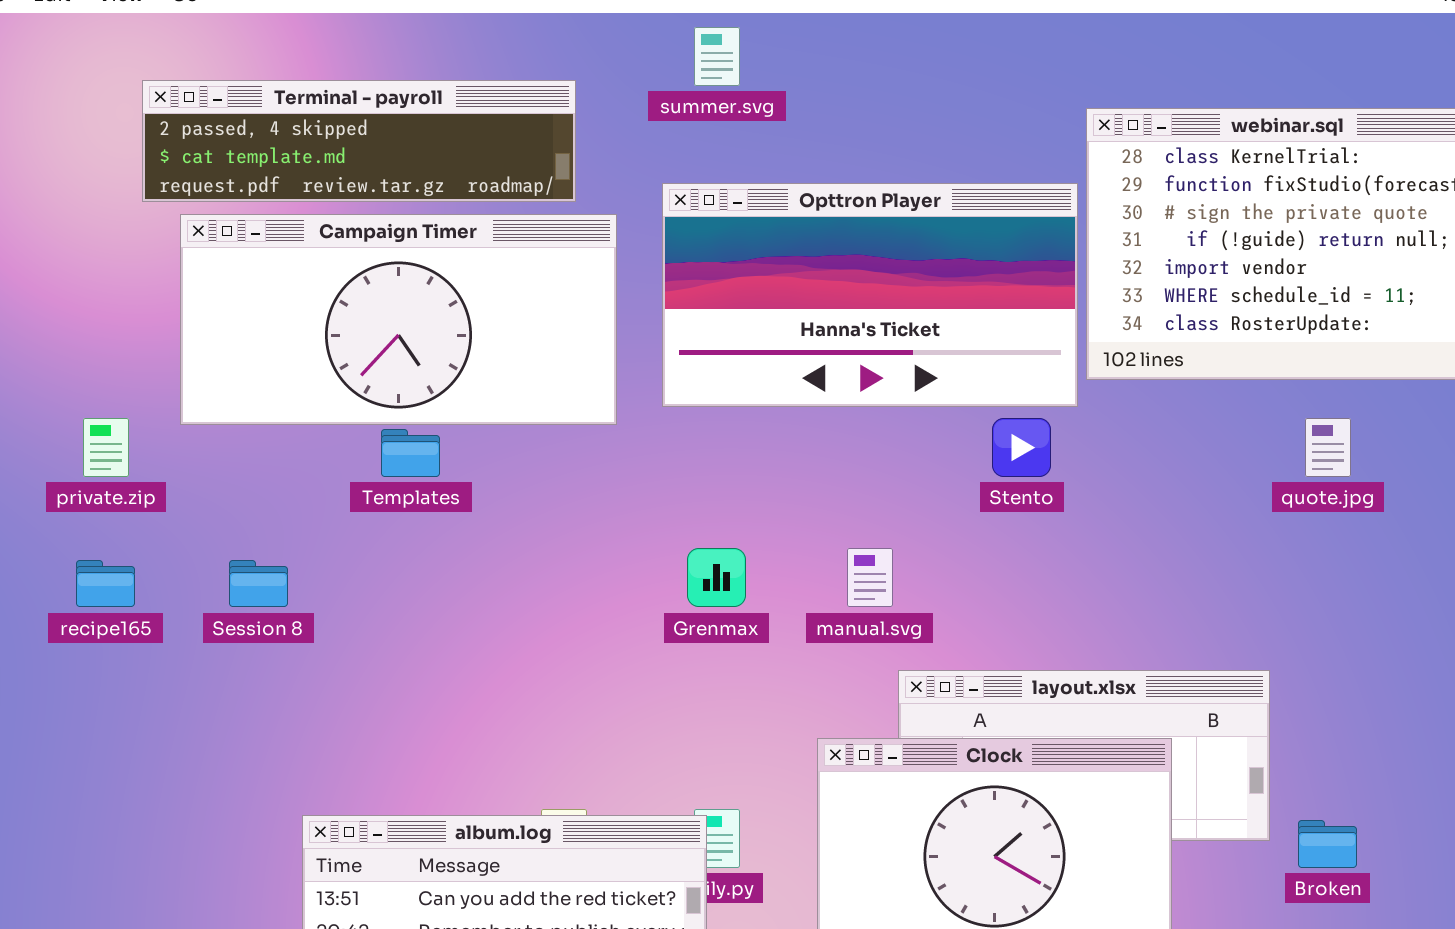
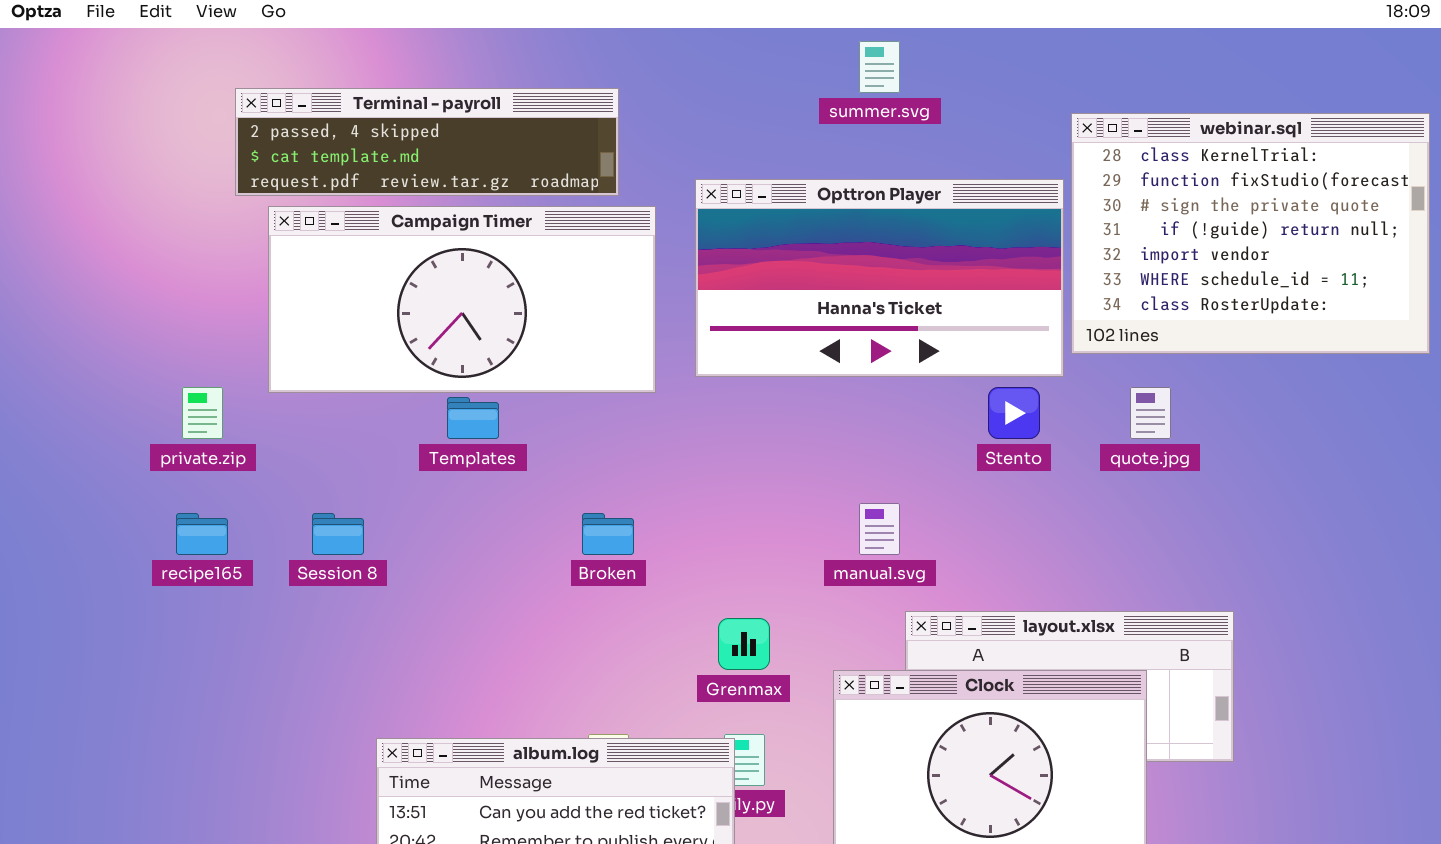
summer.svg: [694,27,740,86] -> [859,41,900,93], moved
quote.jpg: [1305,418,1351,477] -> [1130,387,1171,439], moved
Grenmax: [687,548,746,607] -> [718,618,770,670], moved
Broken: [1298,820,1357,868] -> [582,513,634,555], moved

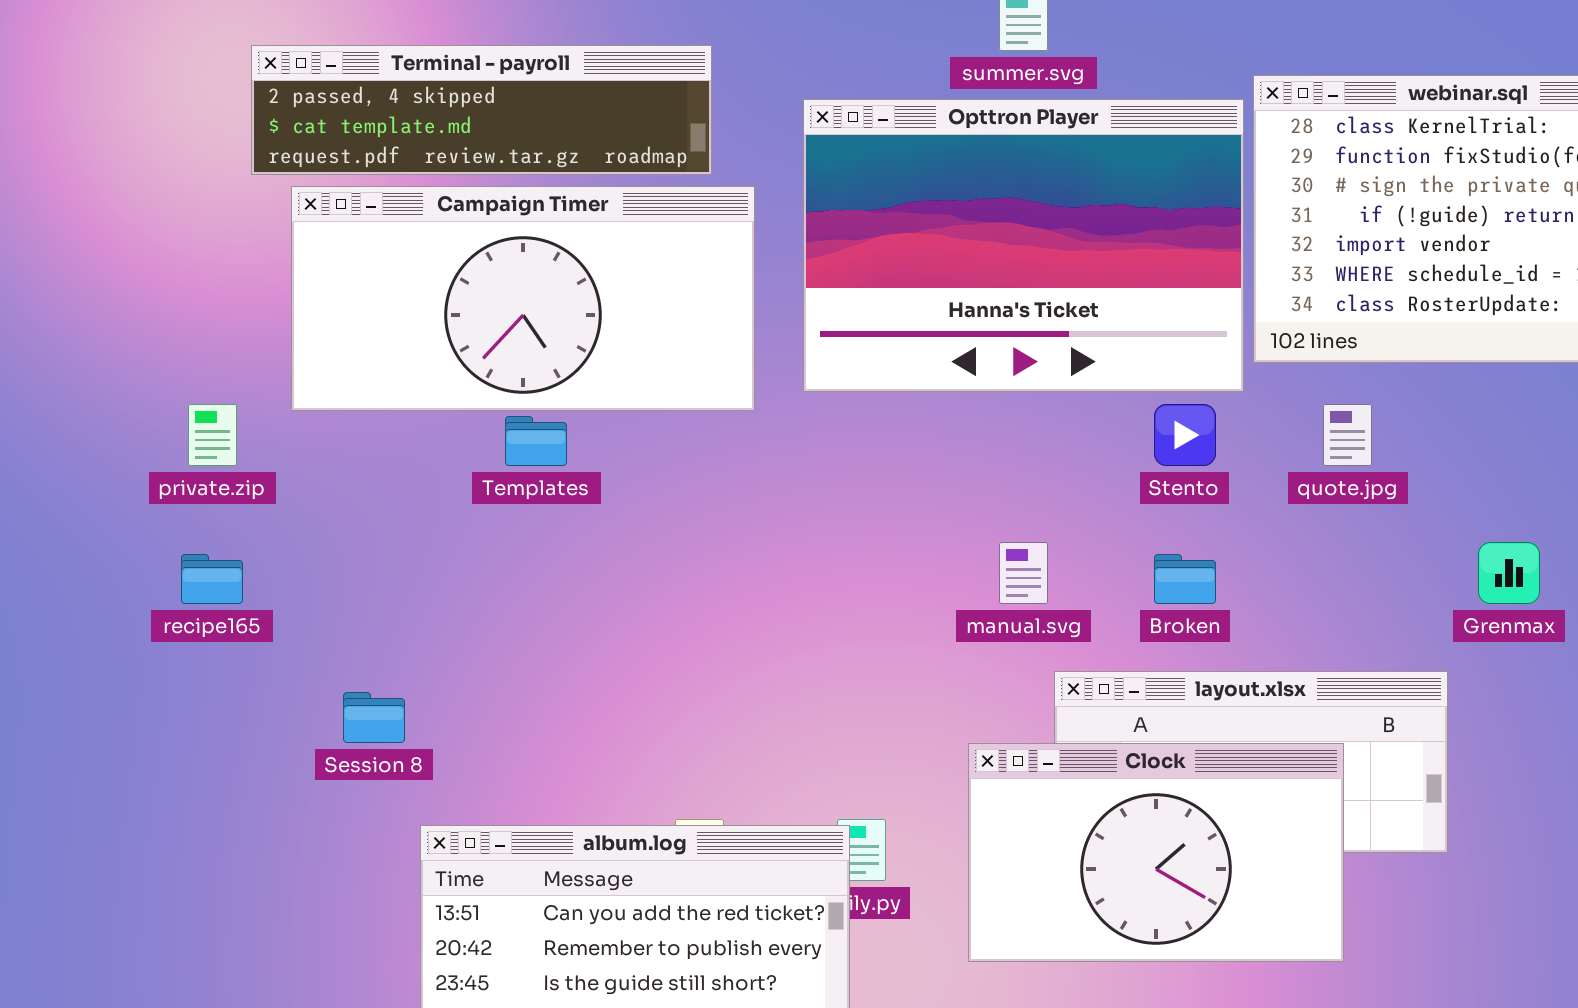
Opttron Player: [695,179,1064,377] -> [803,99,1244,392], resized
Session 8: [312,513,364,555] -> [343,692,405,743], moved
Broken: [582,513,634,555] -> [1154,554,1216,604], moved
Grenmax: [718,618,770,670] -> [1478,542,1540,604], moved

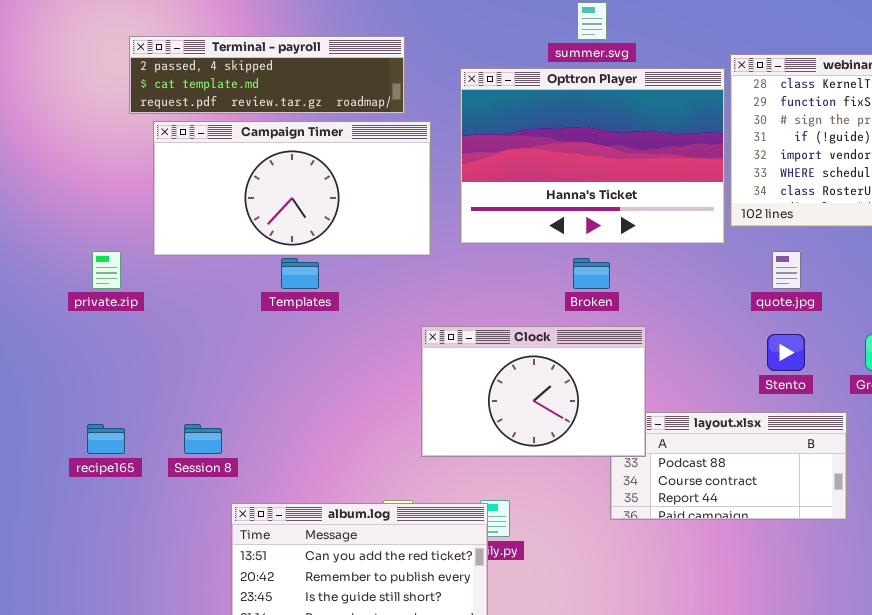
Stento: [1154,404,1216,466] -> [767,334,805,371], moved
recipe165: [181,554,243,604] -> [87,424,125,454], moved
Broken: [1154,554,1216,604] -> [573,258,610,289], moved
Clock: [968,743,1344,962] -> [421,326,646,457], moved

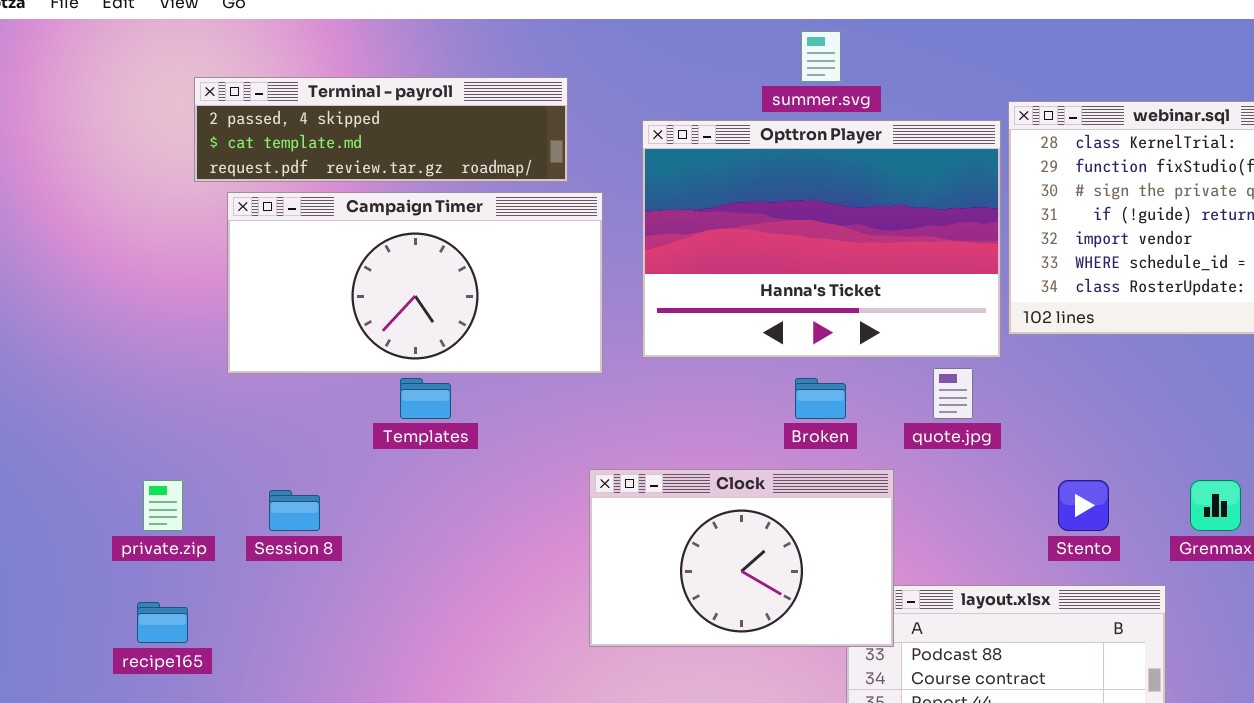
private.zip: [92,251,121,289] -> [143,480,183,531], moved
quote.jpg: [772,251,801,289] -> [933,368,973,419], moved
Session 8: [184,424,222,454] -> [269,490,320,531], moved

